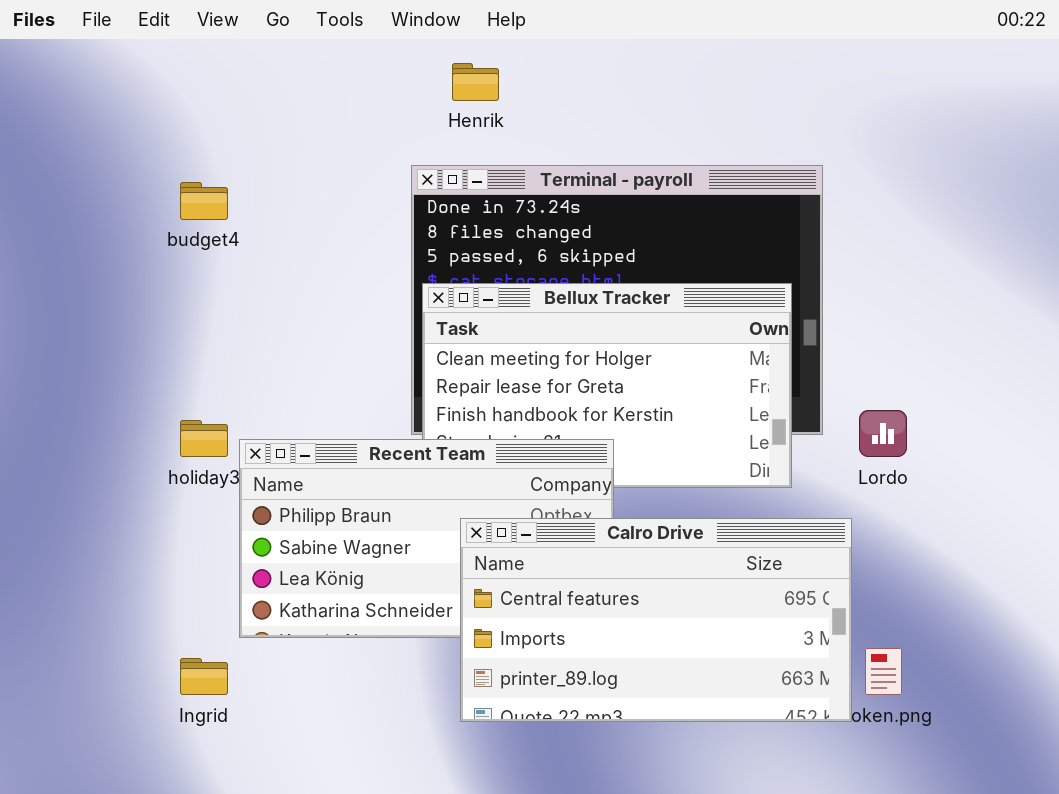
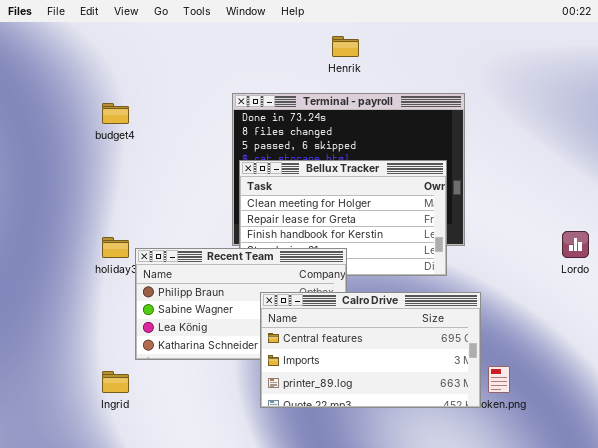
Henrik: [452,63,499,101] -> [332,36,359,57], moved
Lordo: [859,410,907,457] -> [562,231,589,258], moved

